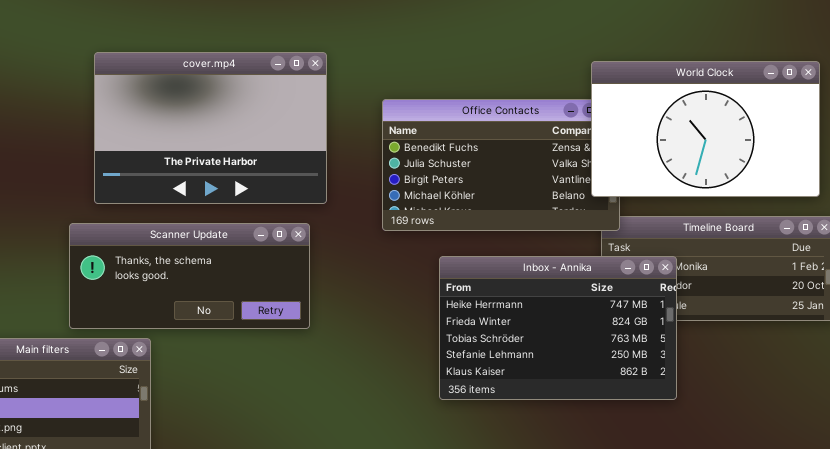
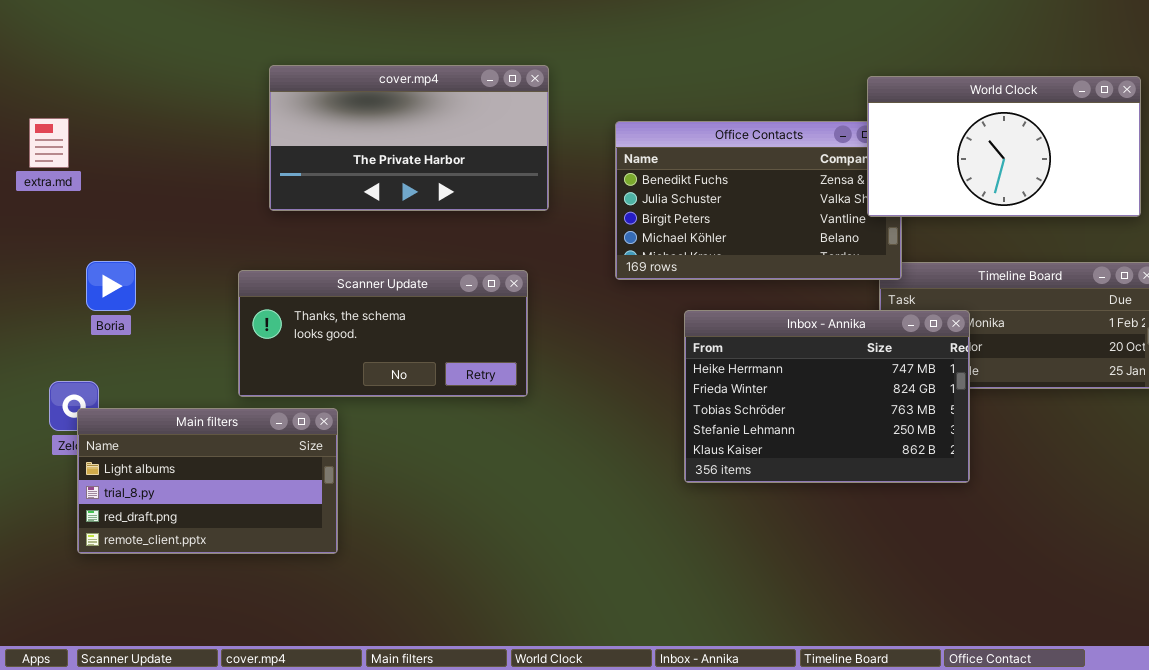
cover.mp4: [94,52,327,204] -> [269,65,549,211], resized
World Clock: [591,61,820,197] -> [867,76,1141,217], resized

